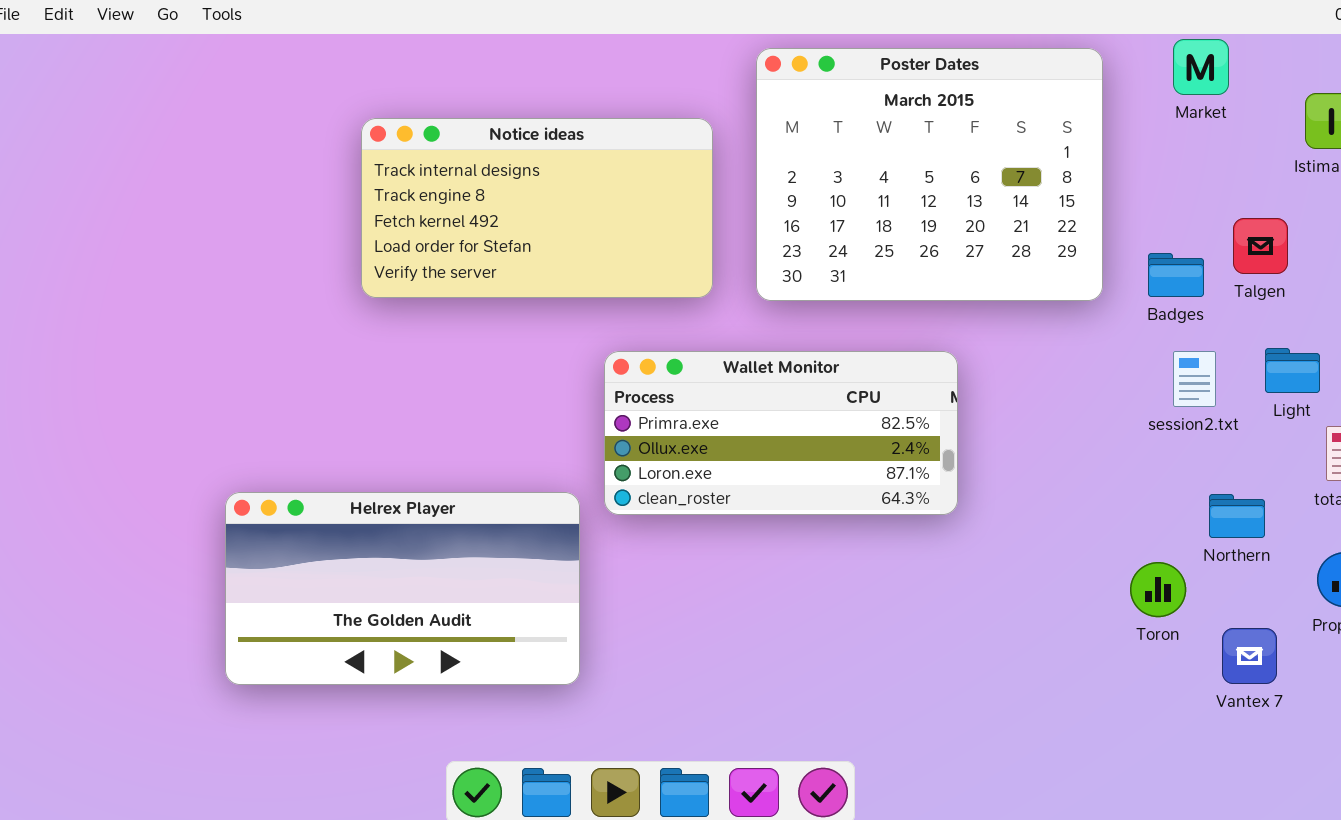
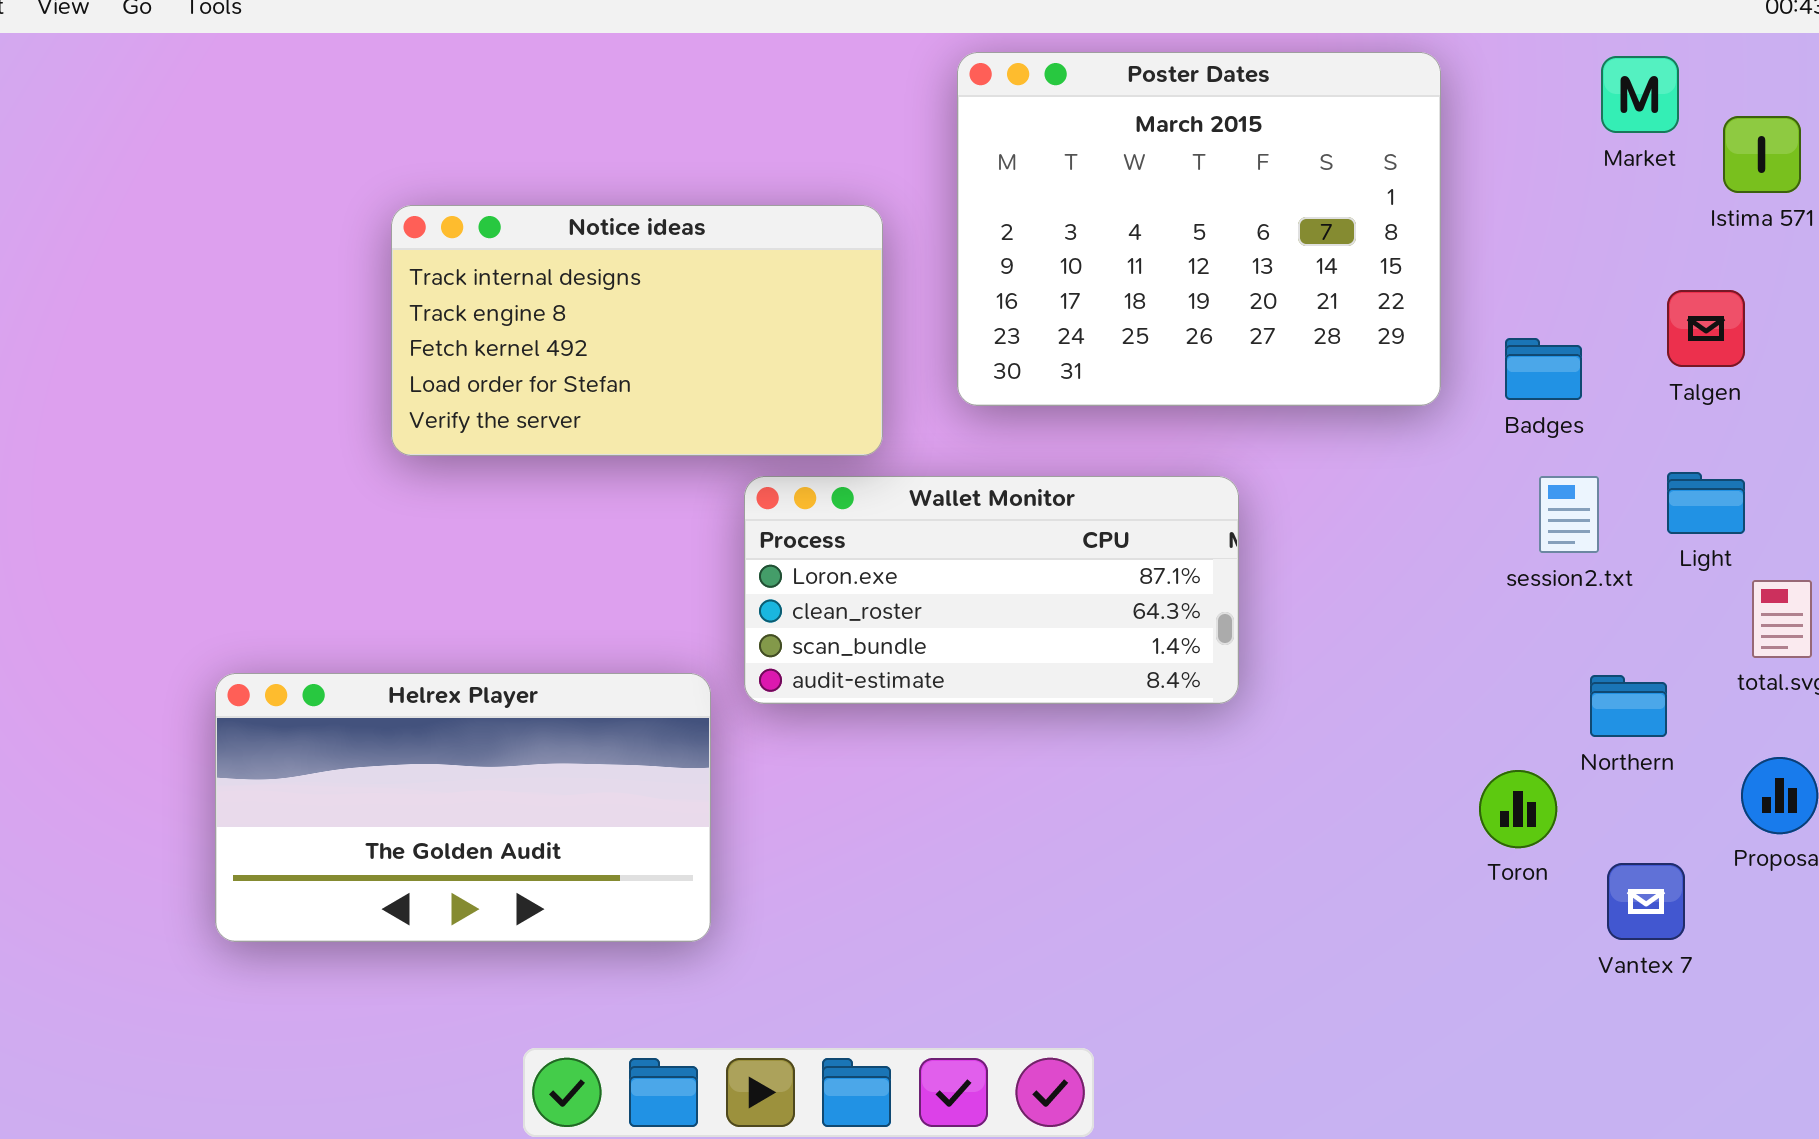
Market: [1173,39,1229,95] -> [1601,56,1679,133], moved
Notice ideas: [361,118,713,298] -> [391,205,883,456], moved
Talgen: [1233,218,1288,274] -> [1667,290,1745,367], moved
Wallet Monitor: [604,351,958,515] -> [744,476,1239,704], scrolled down 2 rows

